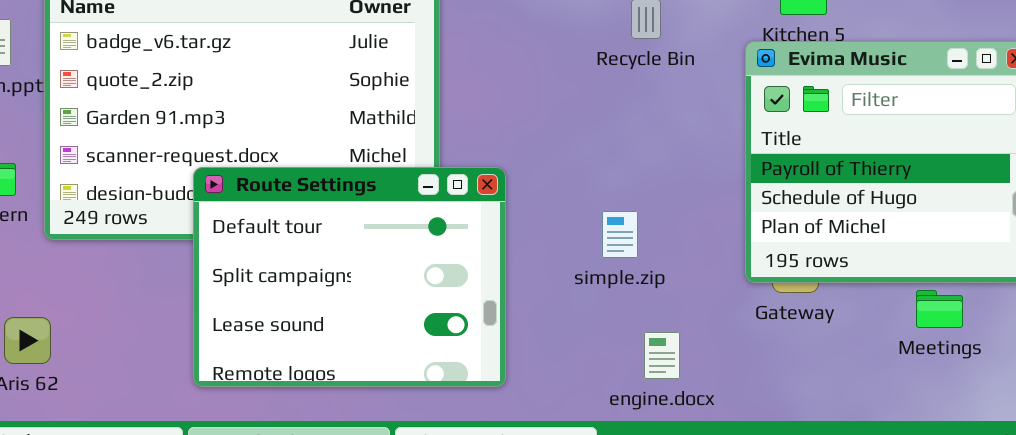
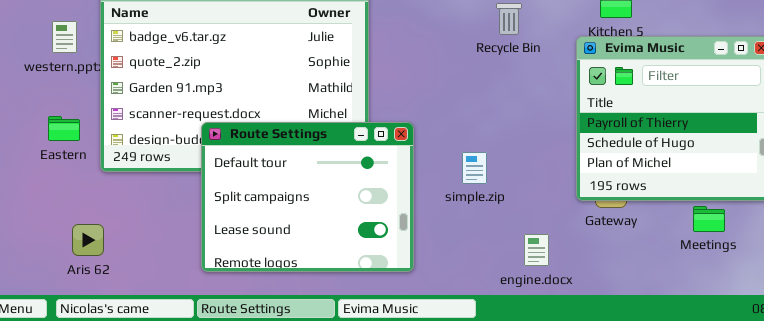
simple.zip: [602,211,638,258] -> [462,152,487,184], moved
engine.docx: [644,332,680,379] -> [524,234,549,266], moved

